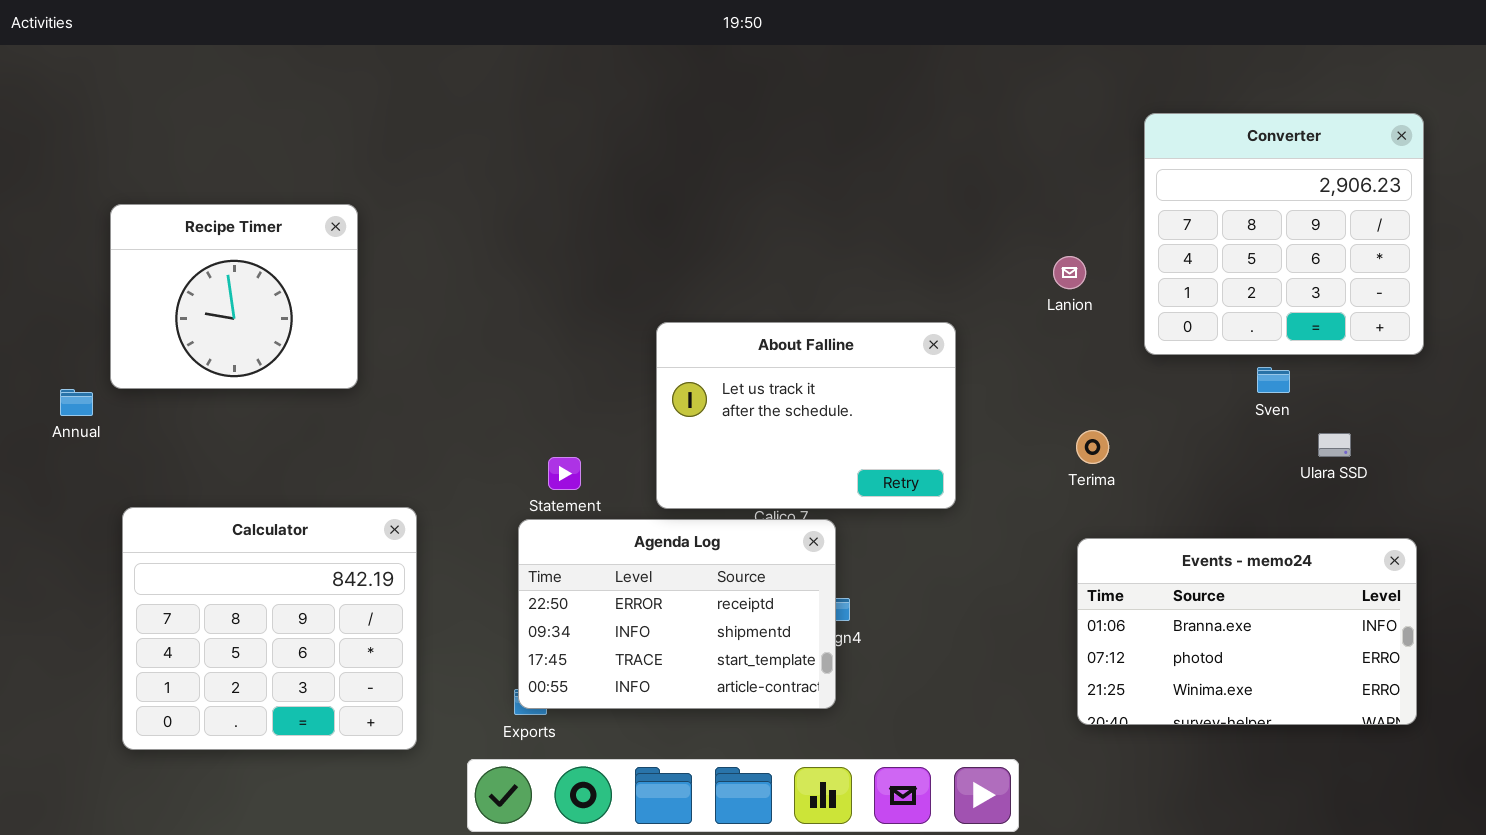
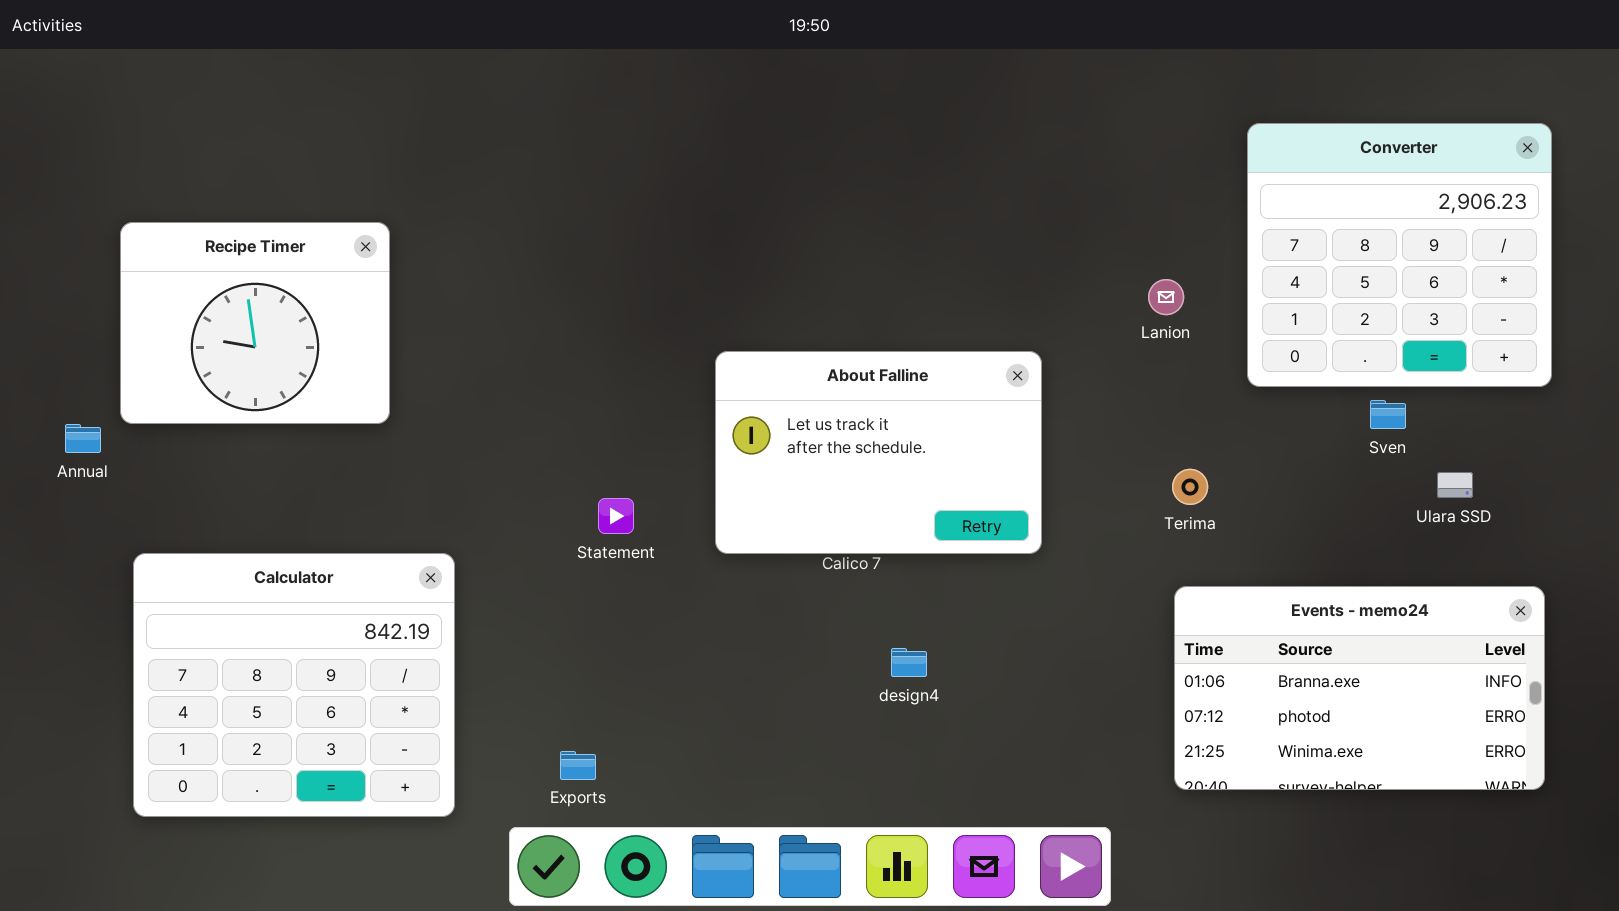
Agenda Log: [518,519,836,709] -> none, closed

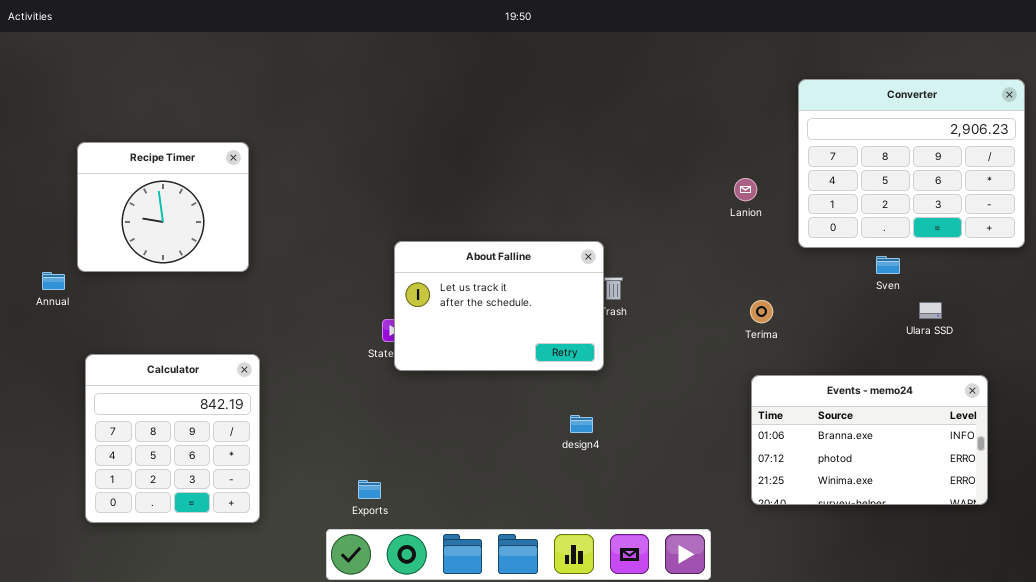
Converter: [1247,123,1552,387] -> [798,79,1025,248], resized
About Falline: [715,351,1042,554] -> [394,241,604,371], moved
Calculator: [133,553,455,817] -> [85,354,260,523], resized

